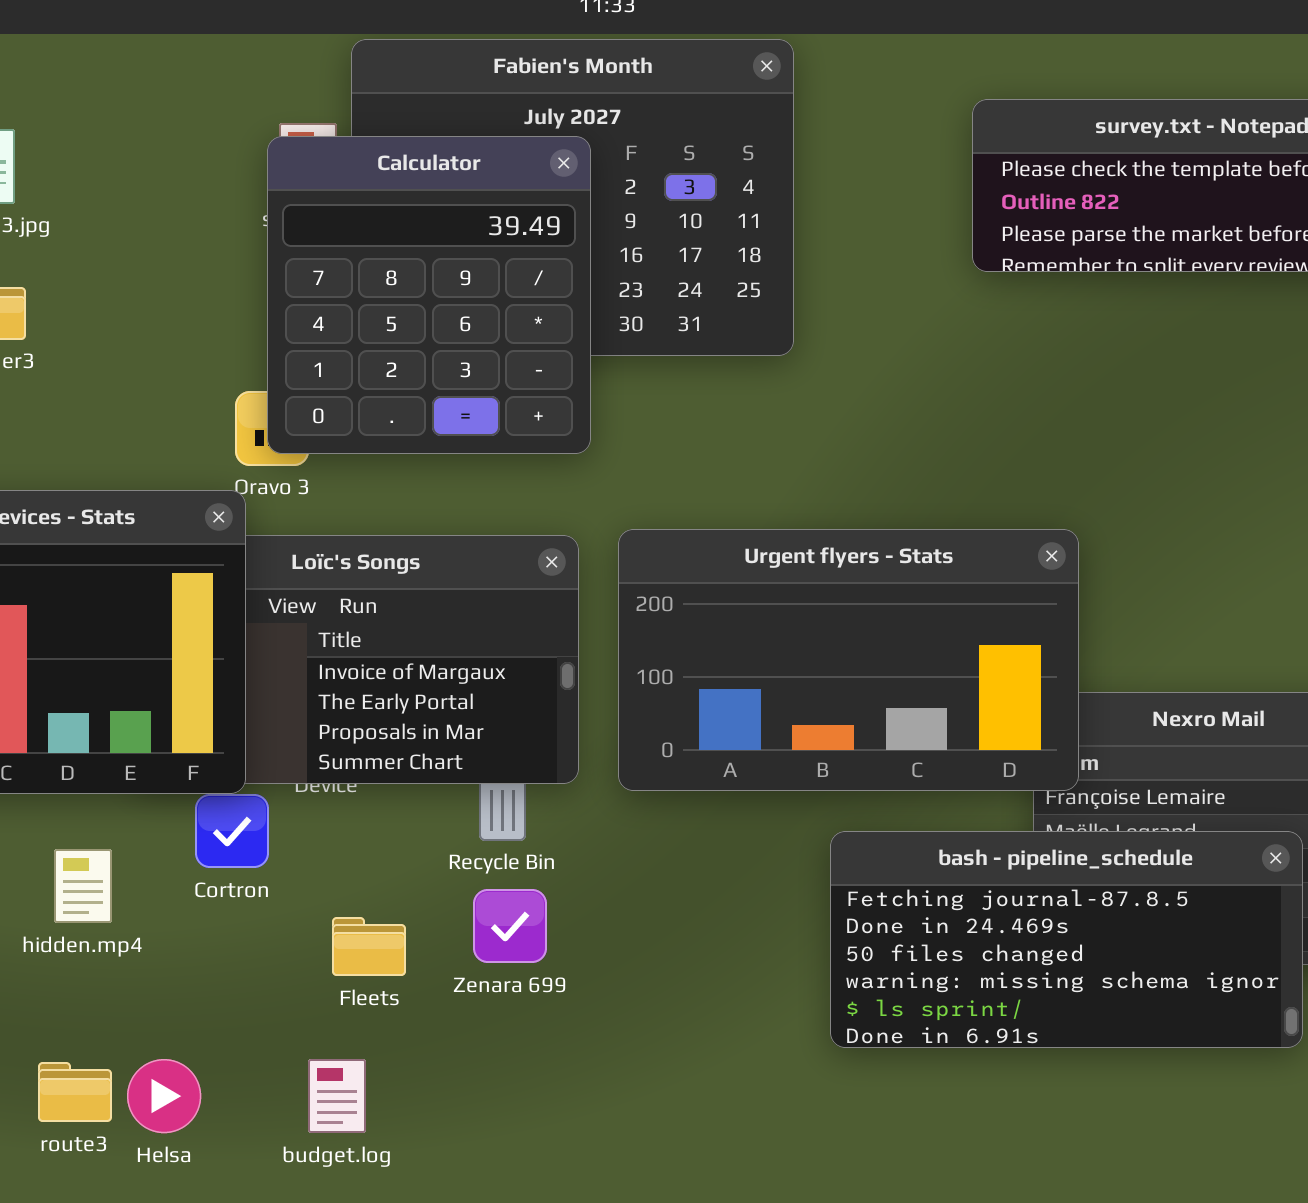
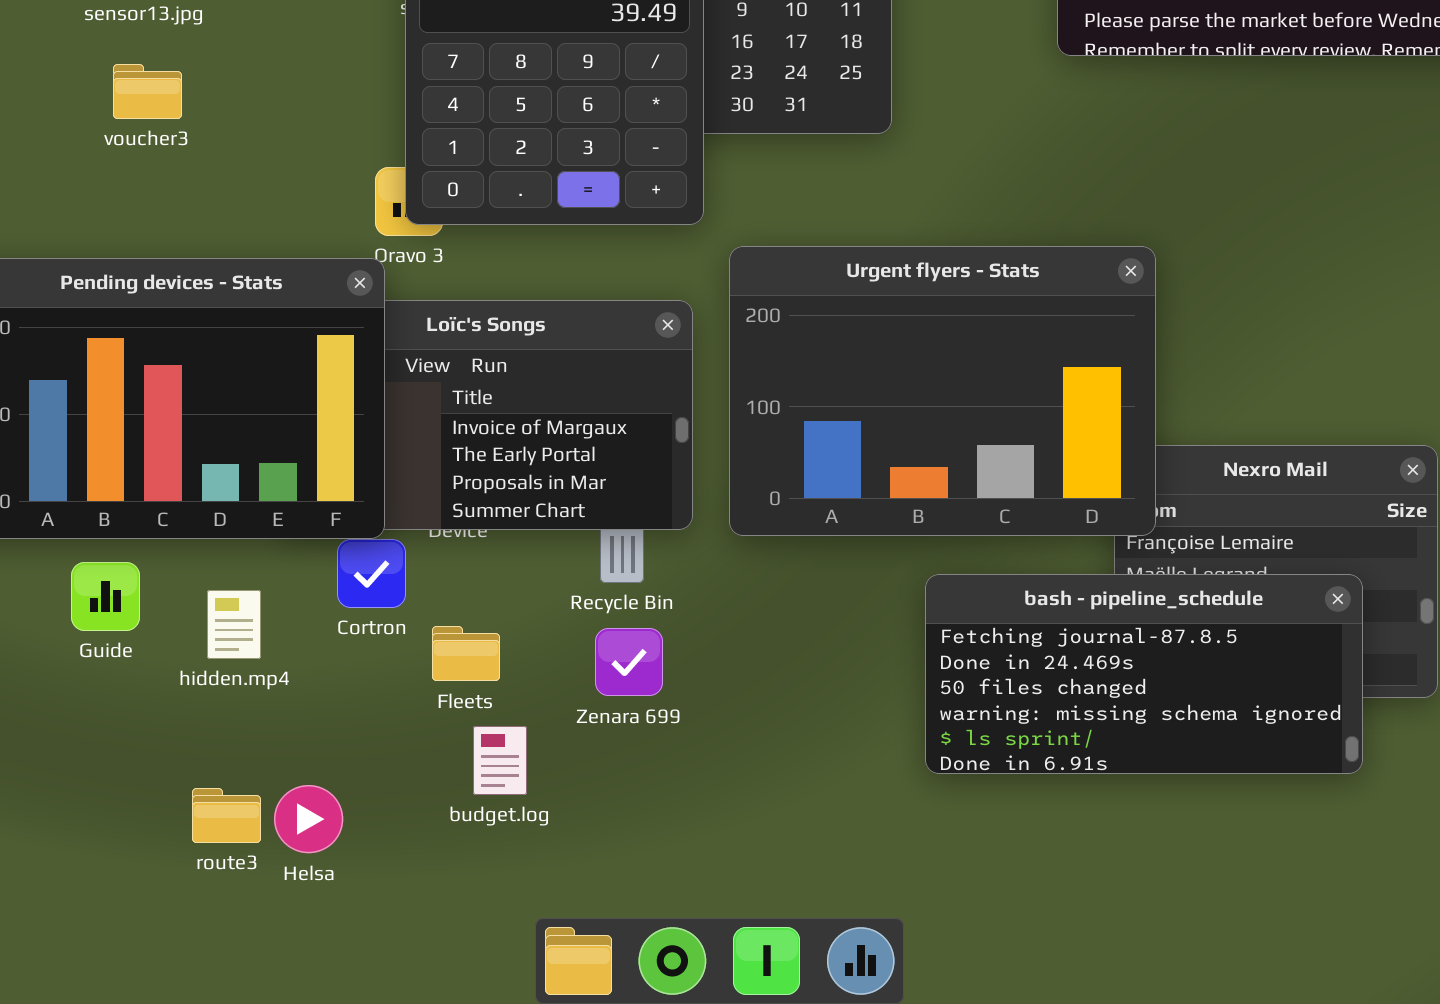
Urgent flyers - Stats: [618,529,1079,791] -> [729,246,1156,536], resized
Fleets: [332,917,406,976] -> [432,626,500,681], moved
budget.log: [308,1059,366,1133] -> [473,726,527,795], moved

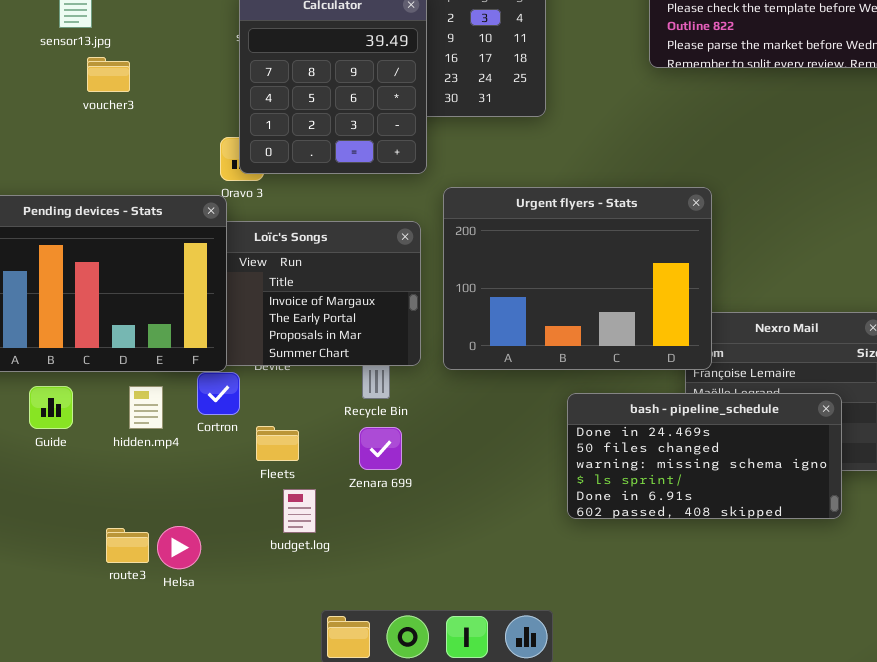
voucher3: [113,64,182,119] -> [87,57,130,92], moved
bash - pipeline_schedule: [925,574,1363,774] -> [567,393,842,519], scrolled down 1 row
hidden.mp4: [207,590,261,659] -> [129,386,163,429], moved

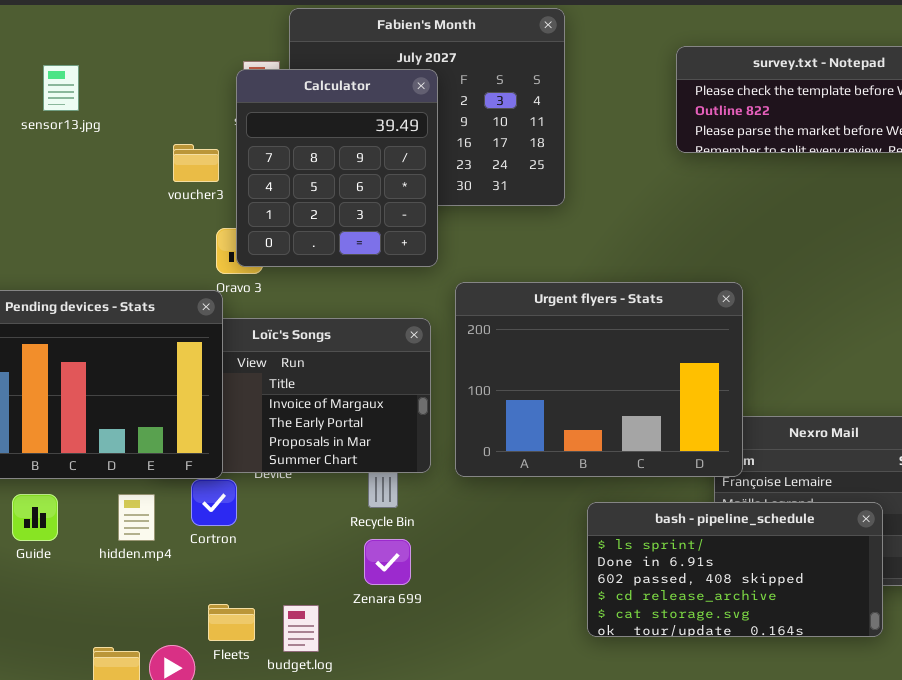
voucher3: [87,57,130,92] -> [173,144,219,182], moved
bash - pipeline_schedule: [567,393,842,519] -> [587,502,883,637], scrolled down 3 rows
Fleets: [256,426,299,461] -> [208,604,255,641], moved

